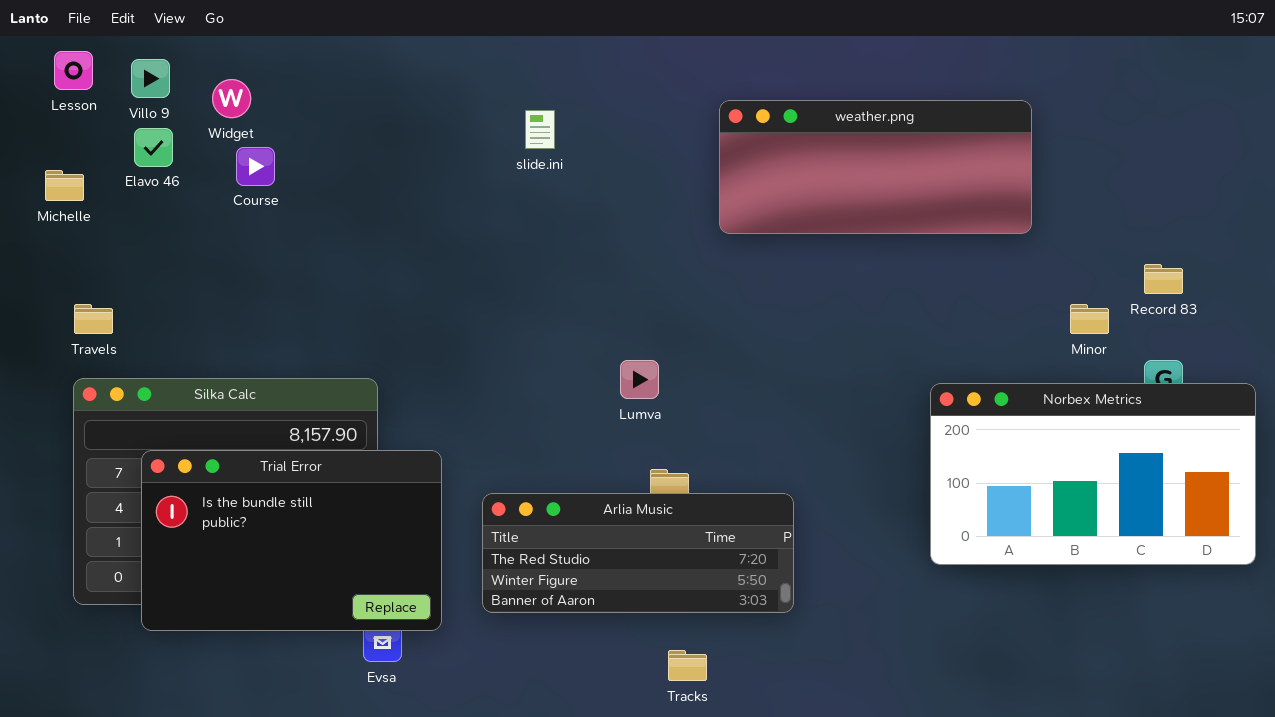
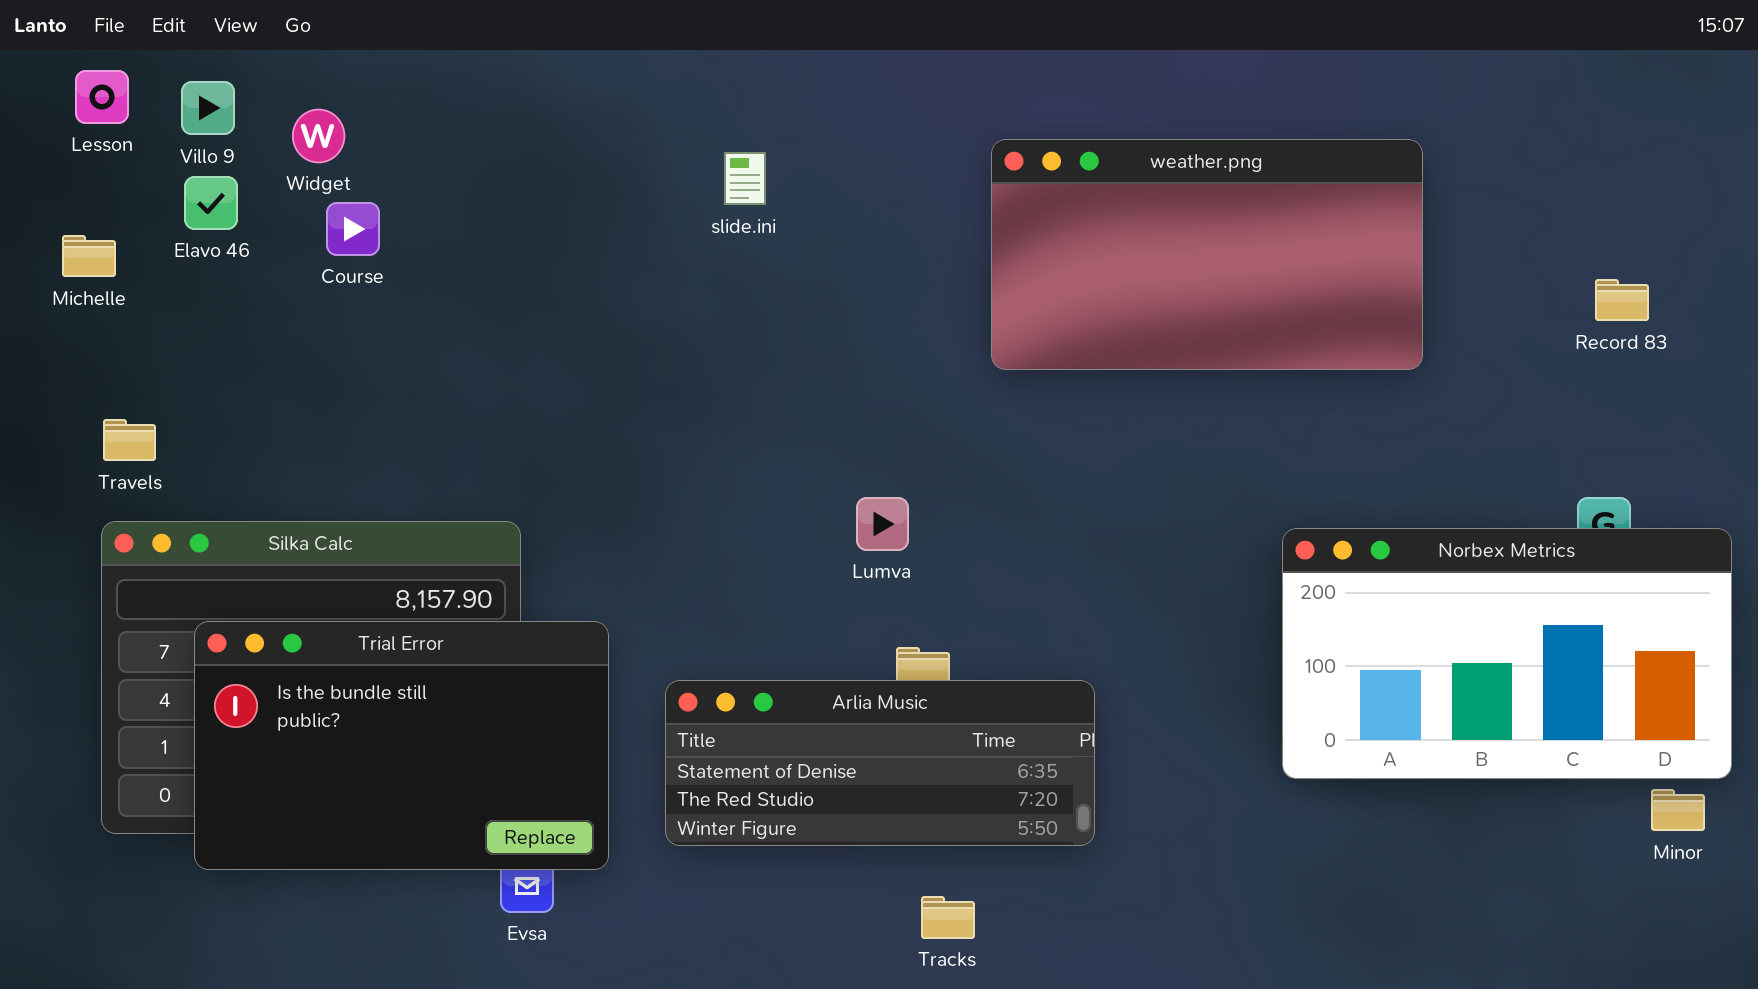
weather.png: [719,100,1032,234] -> [991,139,1423,370], resized
Record 83: [1144,264,1183,294] -> [1595,279,1649,321], moved
Minor: [1070,304,1109,334] -> [1651,789,1705,831], moved
Arlia Music: [482,493,794,613] -> [665,680,1095,846], scrolled up 1 row

